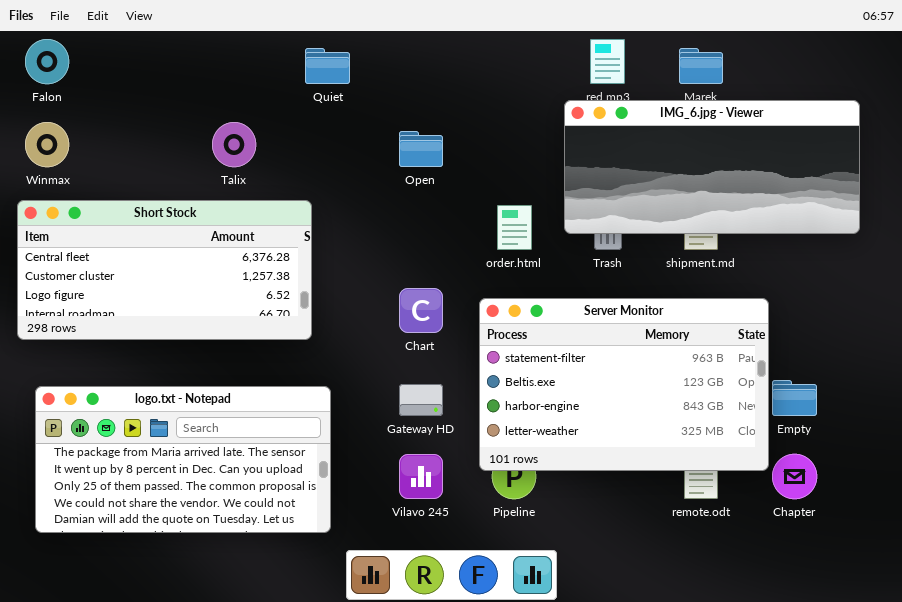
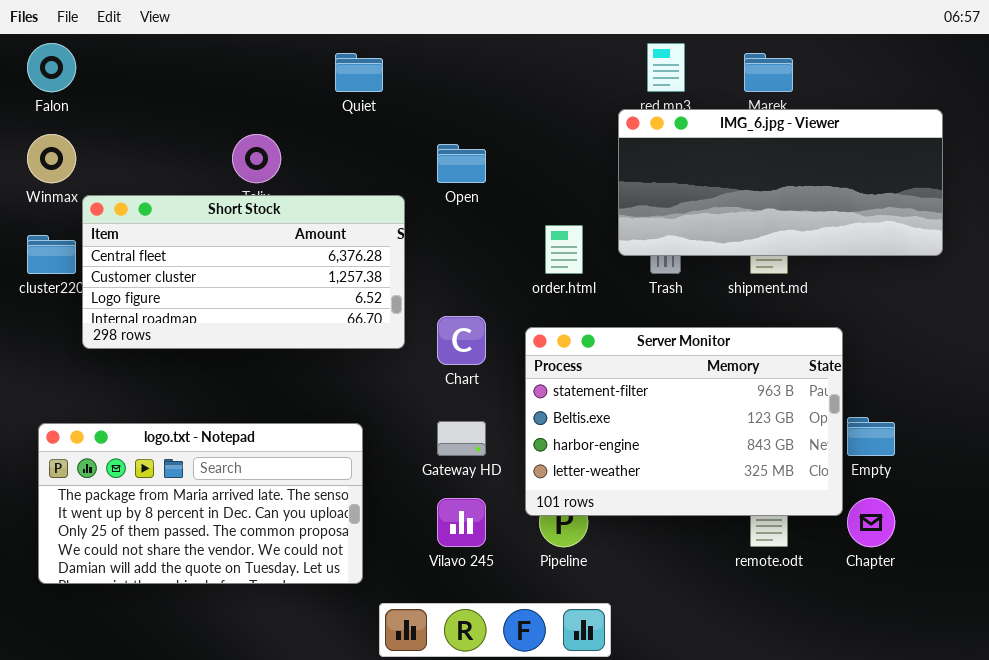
Short Stock: [17,200,312,340] -> [82,195,405,349], moved

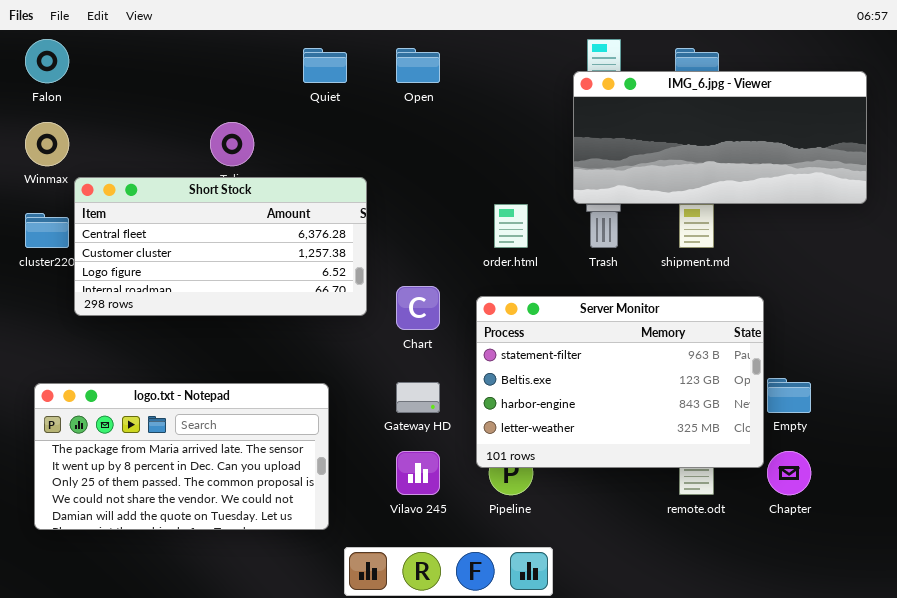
IMG_6.jpg - Viewer: [618,109,943,256] -> [573,71,867,204], moved
Open: [437,144,486,183] -> [396,48,440,83], moved

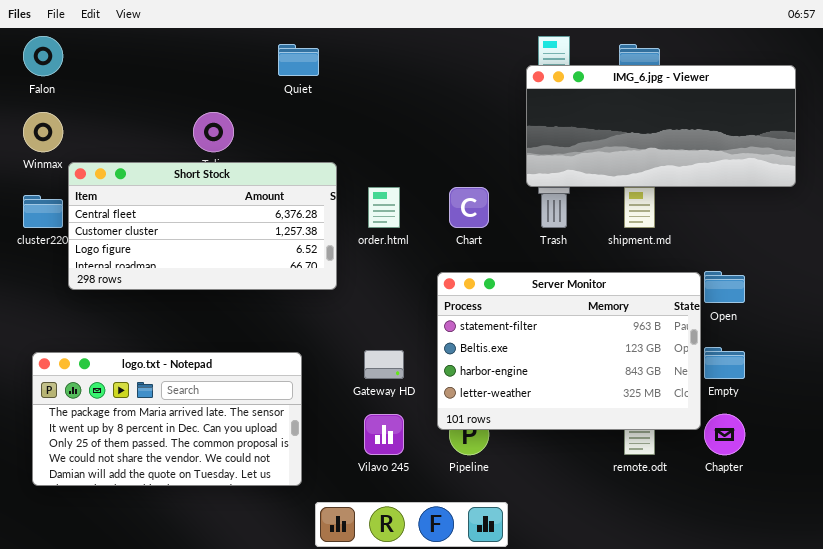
Open: [396,48,440,83] -> [704,271,745,303], moved
order.html: [494,204,528,248] -> [368,187,400,228], moved
Chart: [396,286,440,330] -> [449,187,489,228], moved

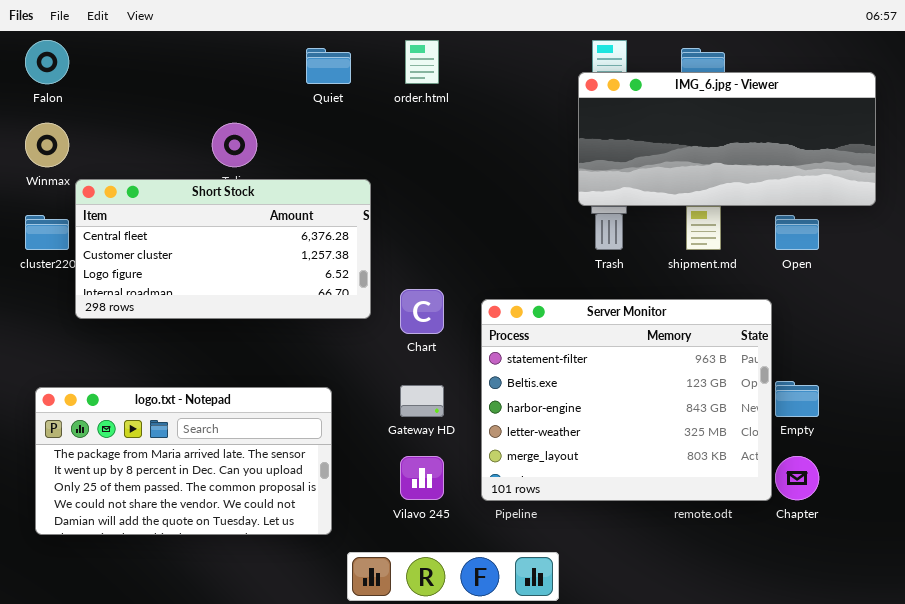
order.html: [368,187,400,228] -> [405,40,439,84], moved
Chart: [449,187,489,228] -> [400,289,444,334], moved
Open: [704,271,745,303] -> [775,215,819,250], moved
Server Monitor: [437,272,701,430] -> [481,299,772,501], resized

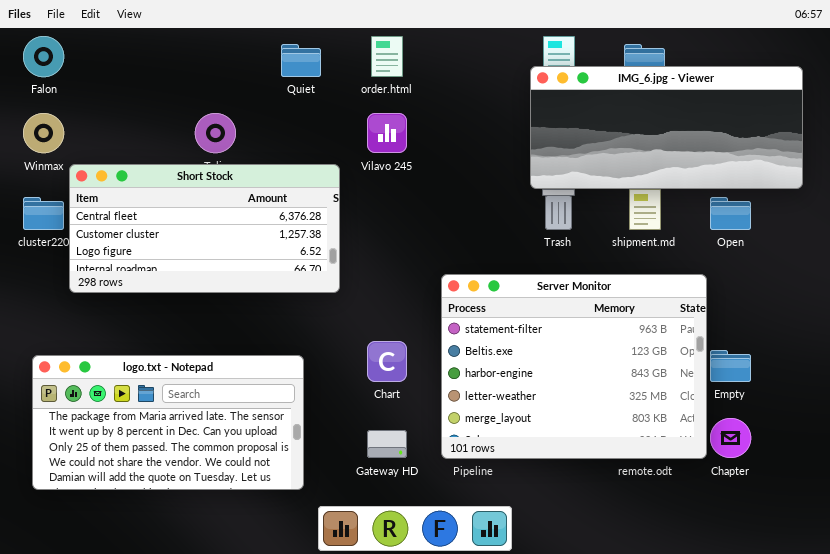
Chart: [400,289,444,334] -> [367,341,407,382], moved
Gateway HD: [400,385,444,417] -> [367,430,407,458], moved
Vilavo 245: [400,456,444,500] -> [367,113,407,153], moved

